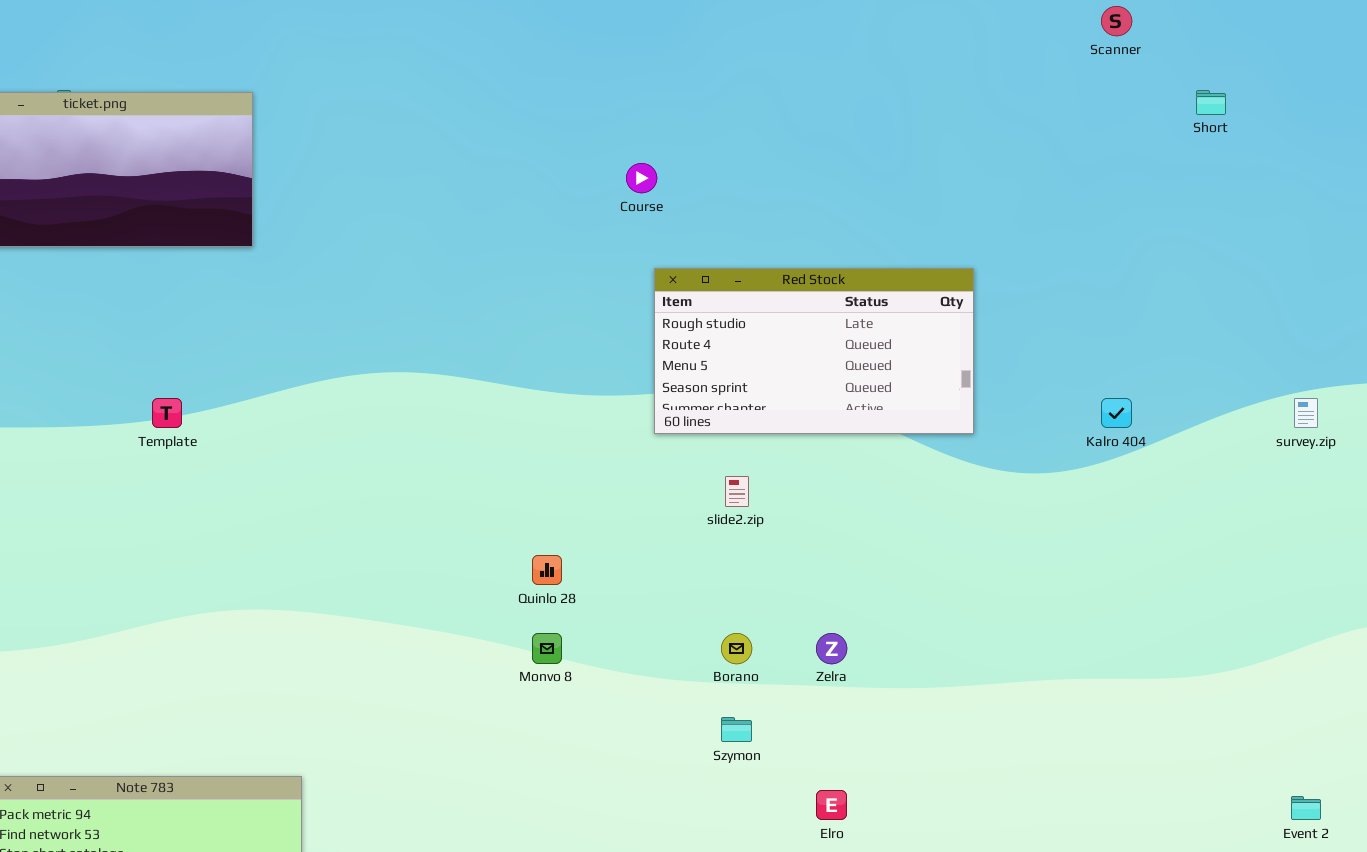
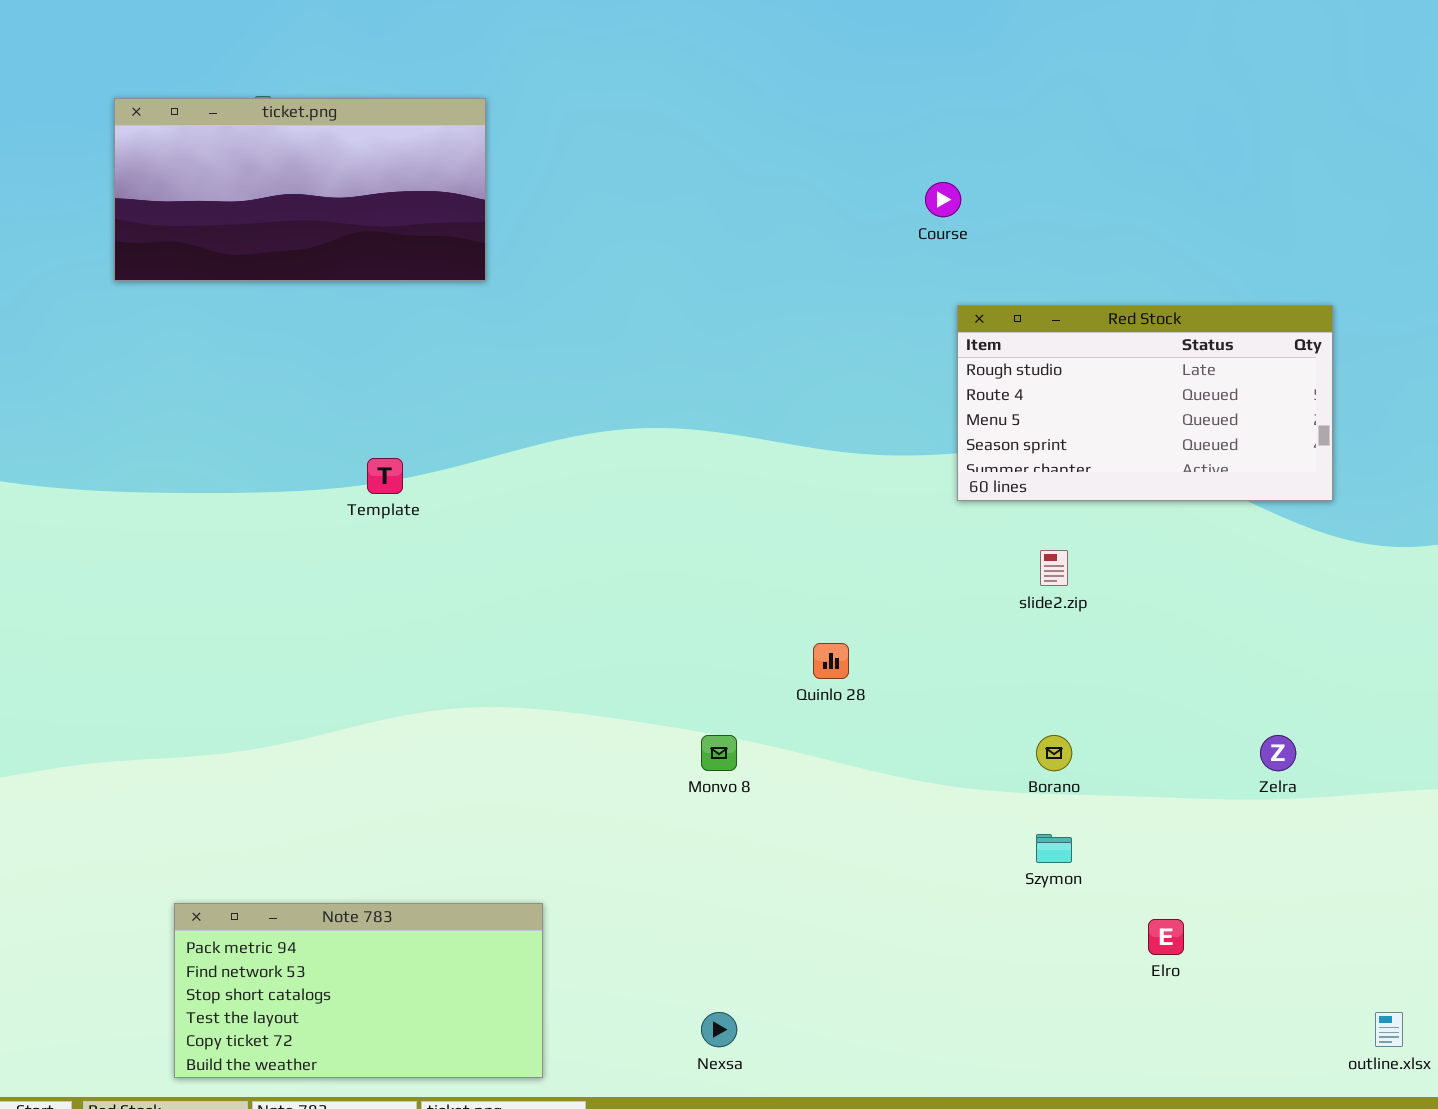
Monvo 8: [532,633,562,664] -> [701,735,737,771], moved
Zelra: [816,633,847,664] -> [1260,735,1296,771], moved

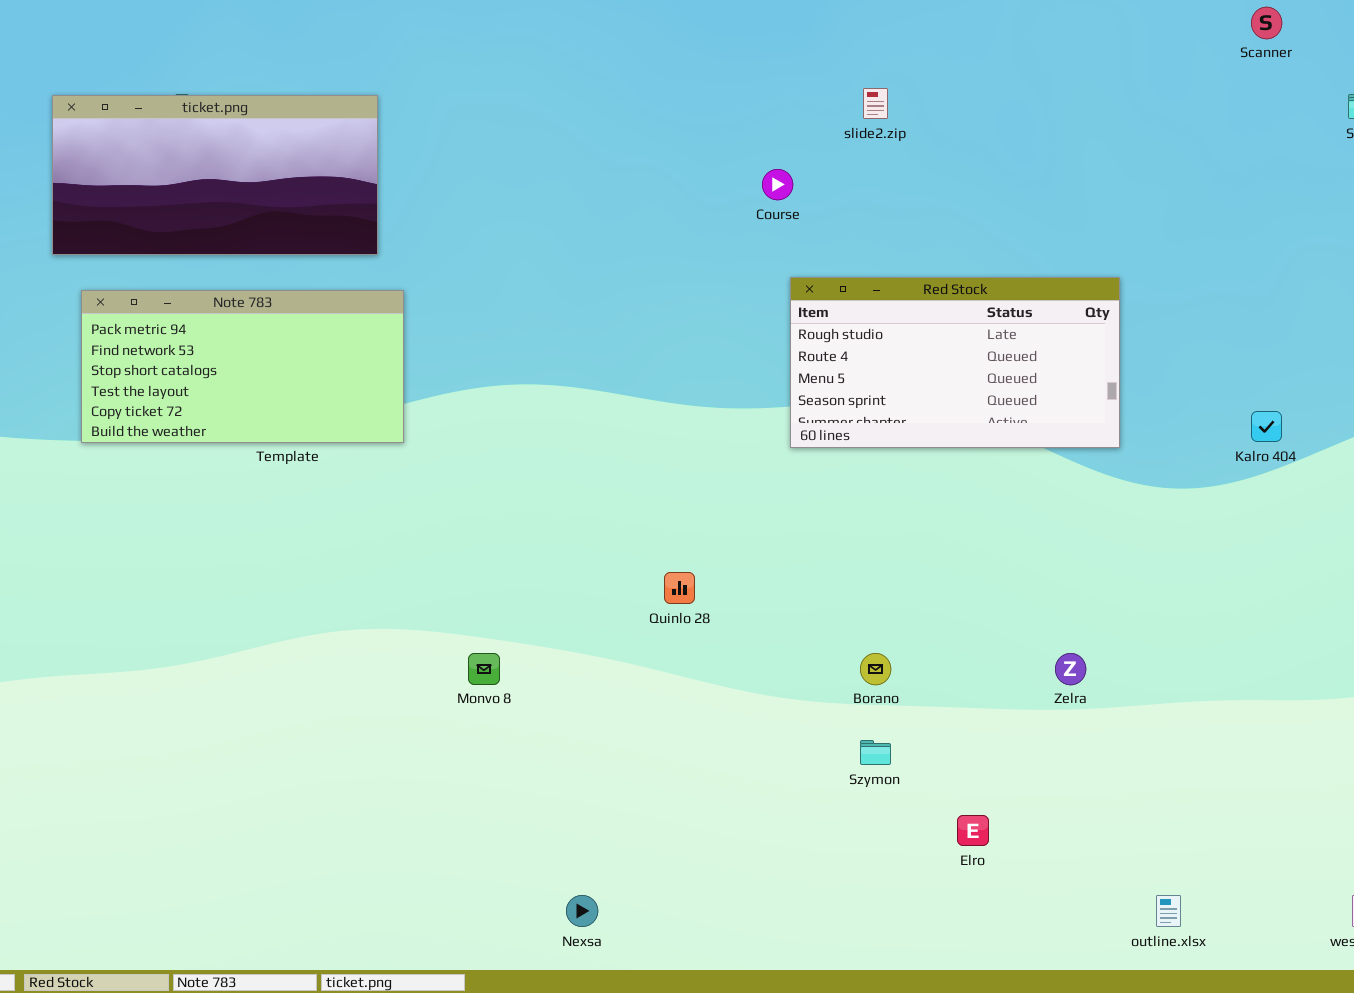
slide2.zip: [1040,550,1068,586] -> [863,88,888,119], moved
Monvo 8: [701,735,737,771] -> [468,653,500,685], moved
Note 783: [174,903,543,1078] -> [81,290,404,443], moved

